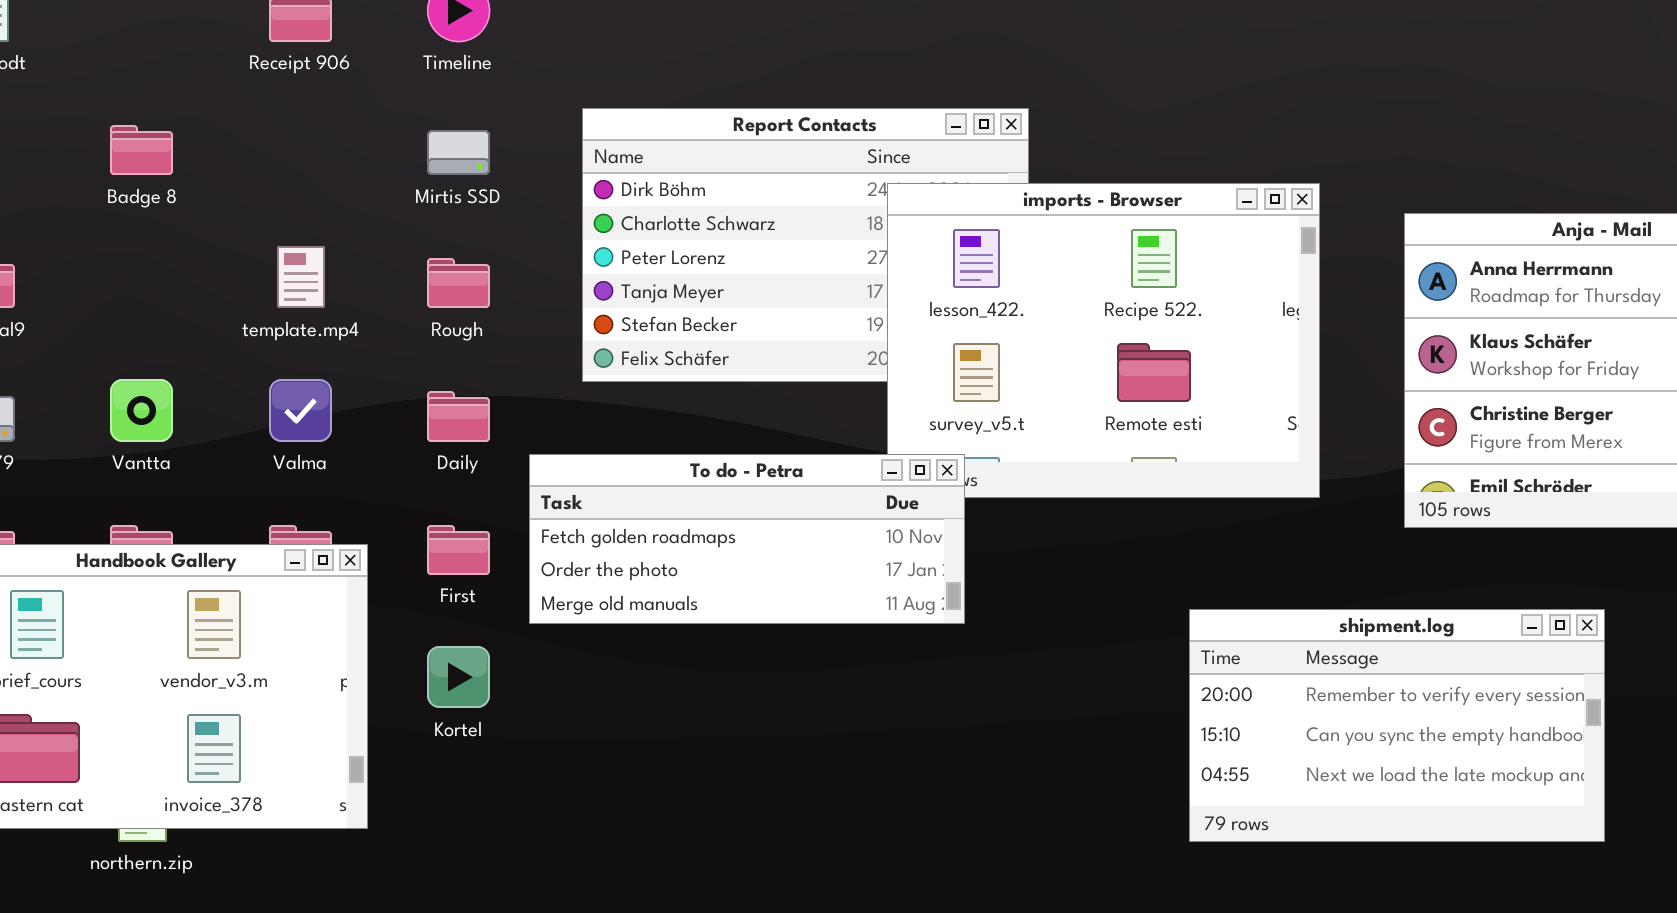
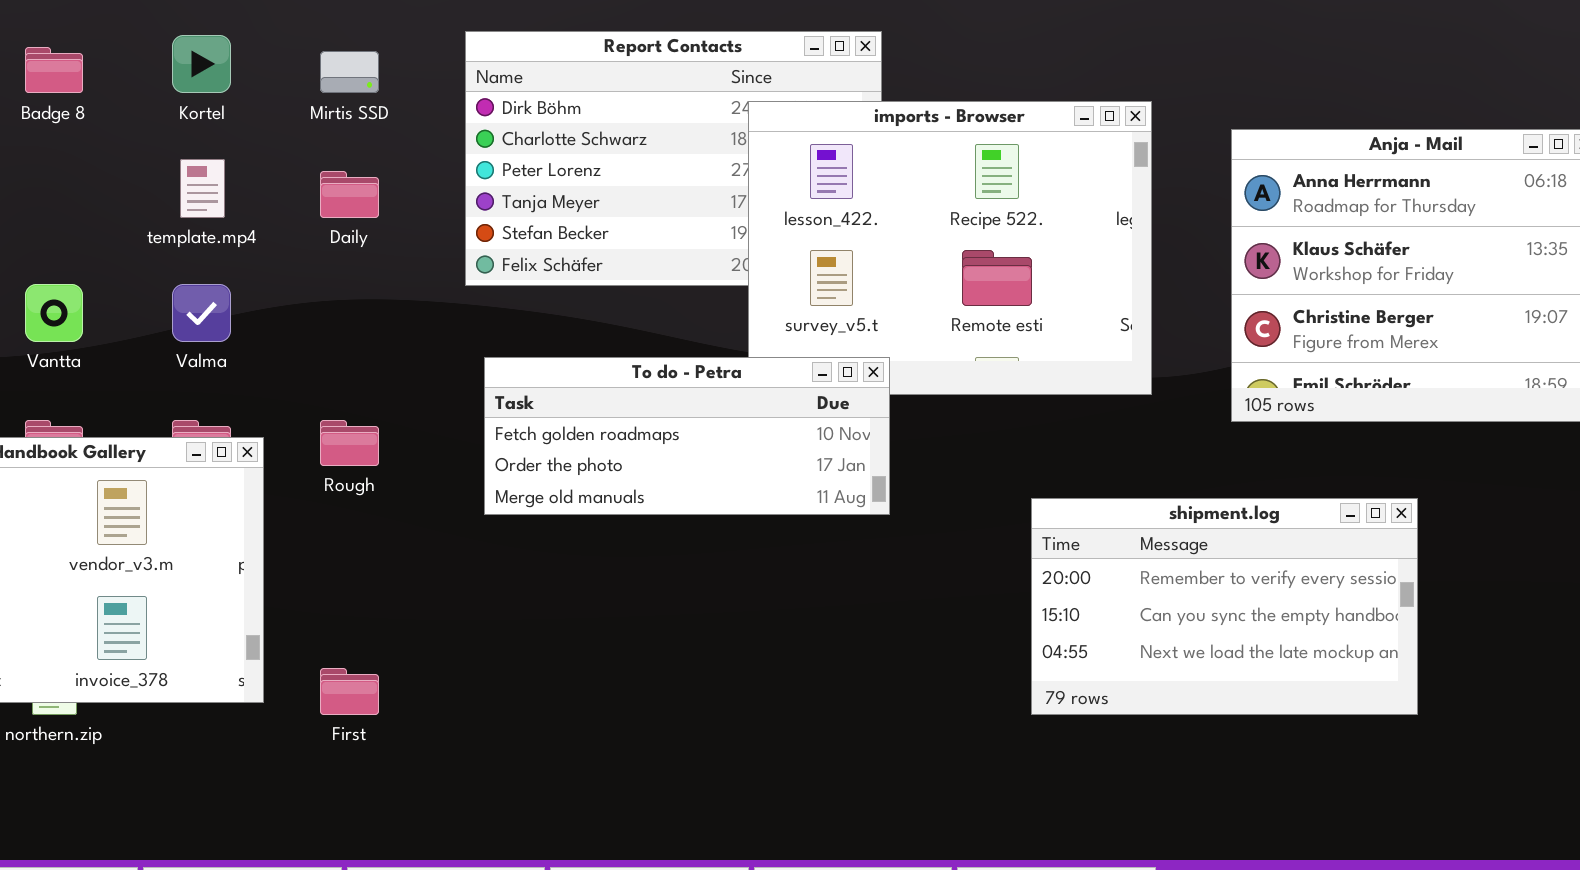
Rough: [427,258,490,308] -> [320,420,379,466], moved
Daily: [427,391,490,442] -> [320,171,379,218], moved
To do - Petra: [529,454,965,624] -> [484,357,890,515], moved
First: [427,525,490,575] -> [320,668,379,715], moved
Kortel: [427,646,490,708] -> [172,35,231,93], moved

